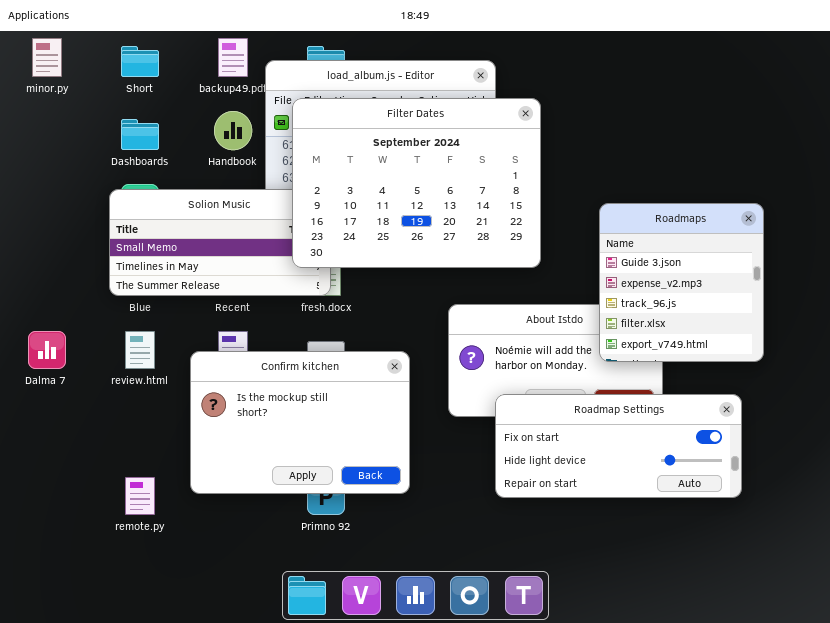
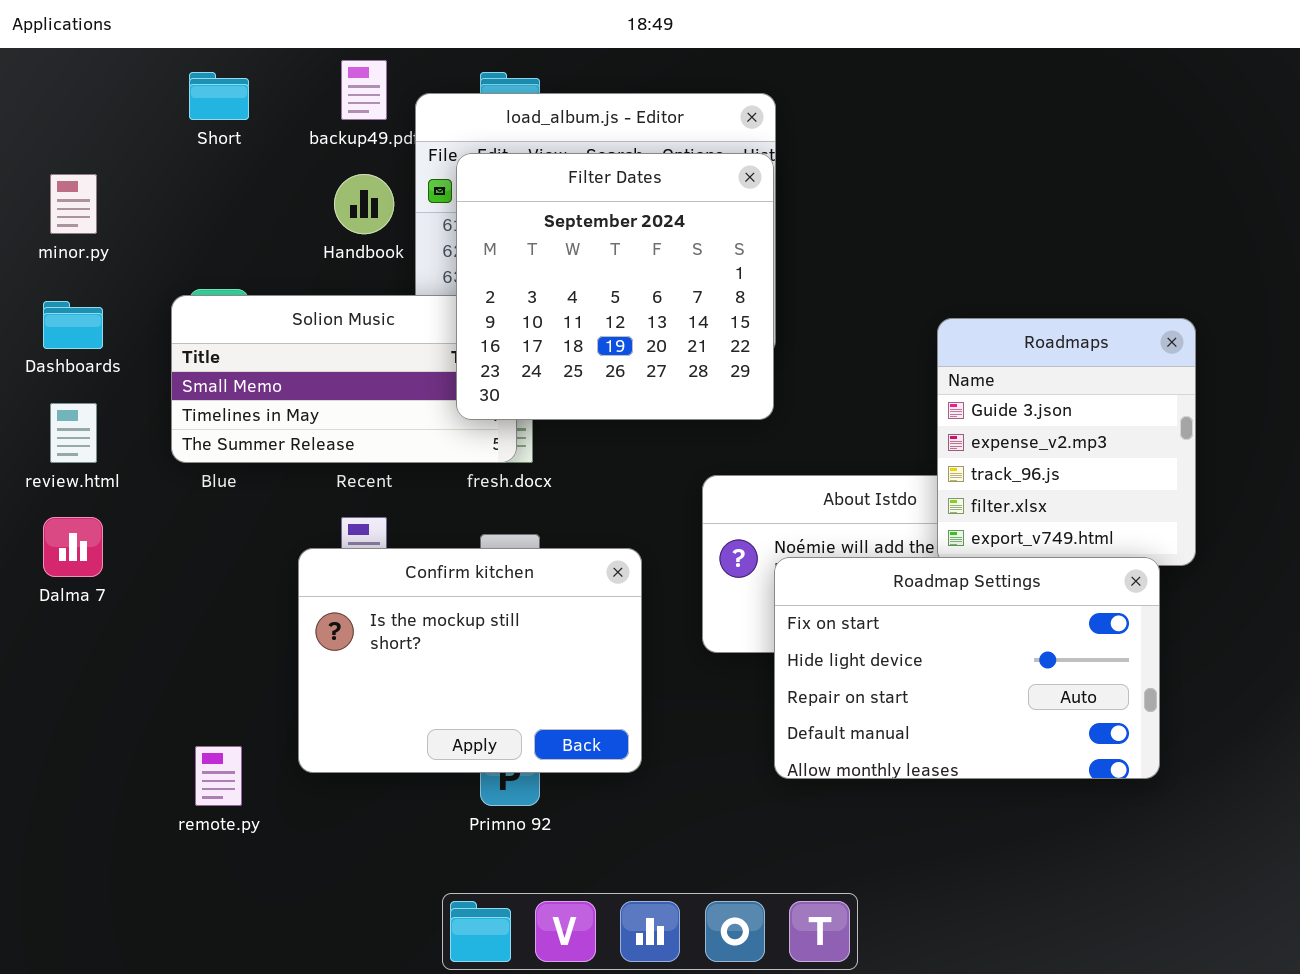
minor.py: [32,38,62,77] -> [50,174,97,234], moved
Filter Dates: [292,98,541,268] -> [456,153,774,420], resized
Dashboards: [121,119,159,150] -> [43,301,103,349], moved
review.html: [125,331,155,369] -> [50,403,97,463], moved
Roadmap Settings: [495,394,742,498] -> [774,557,1160,779], resized

